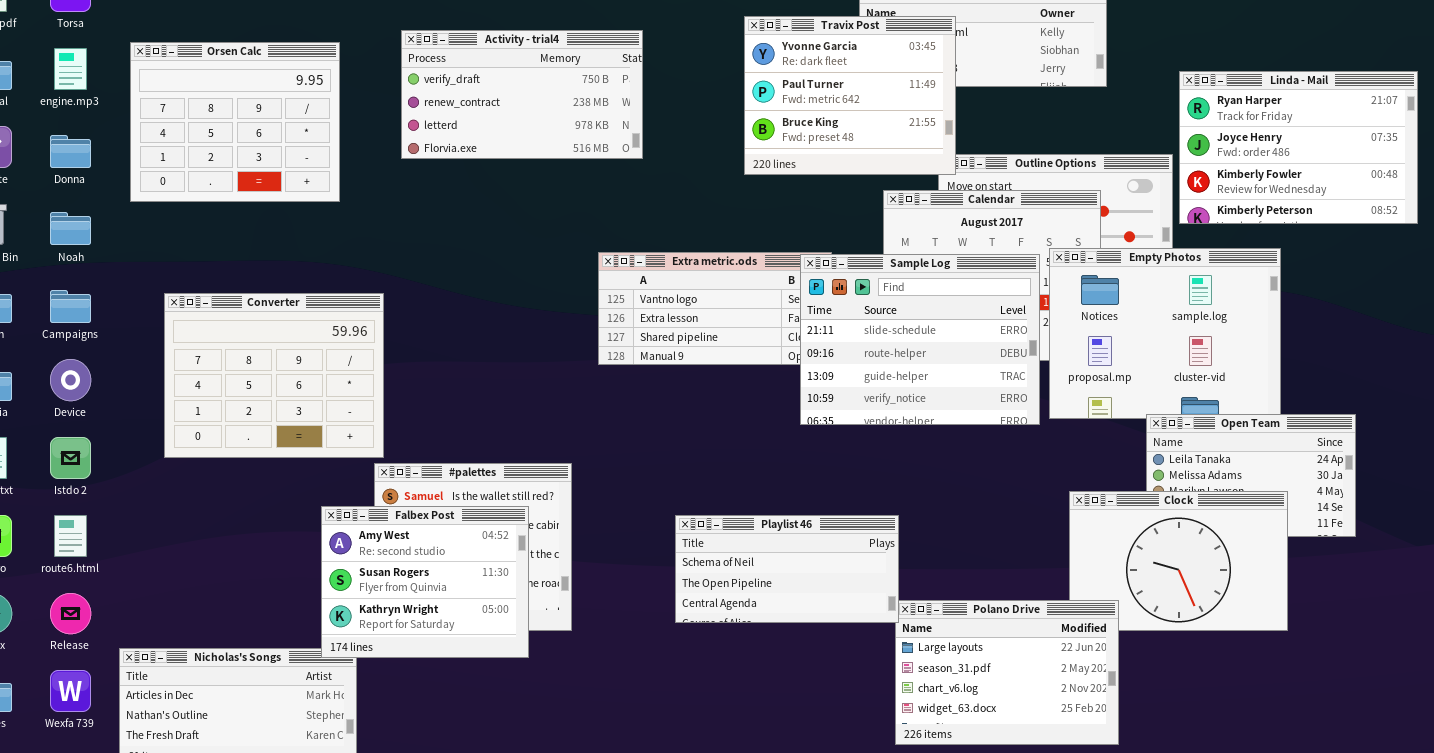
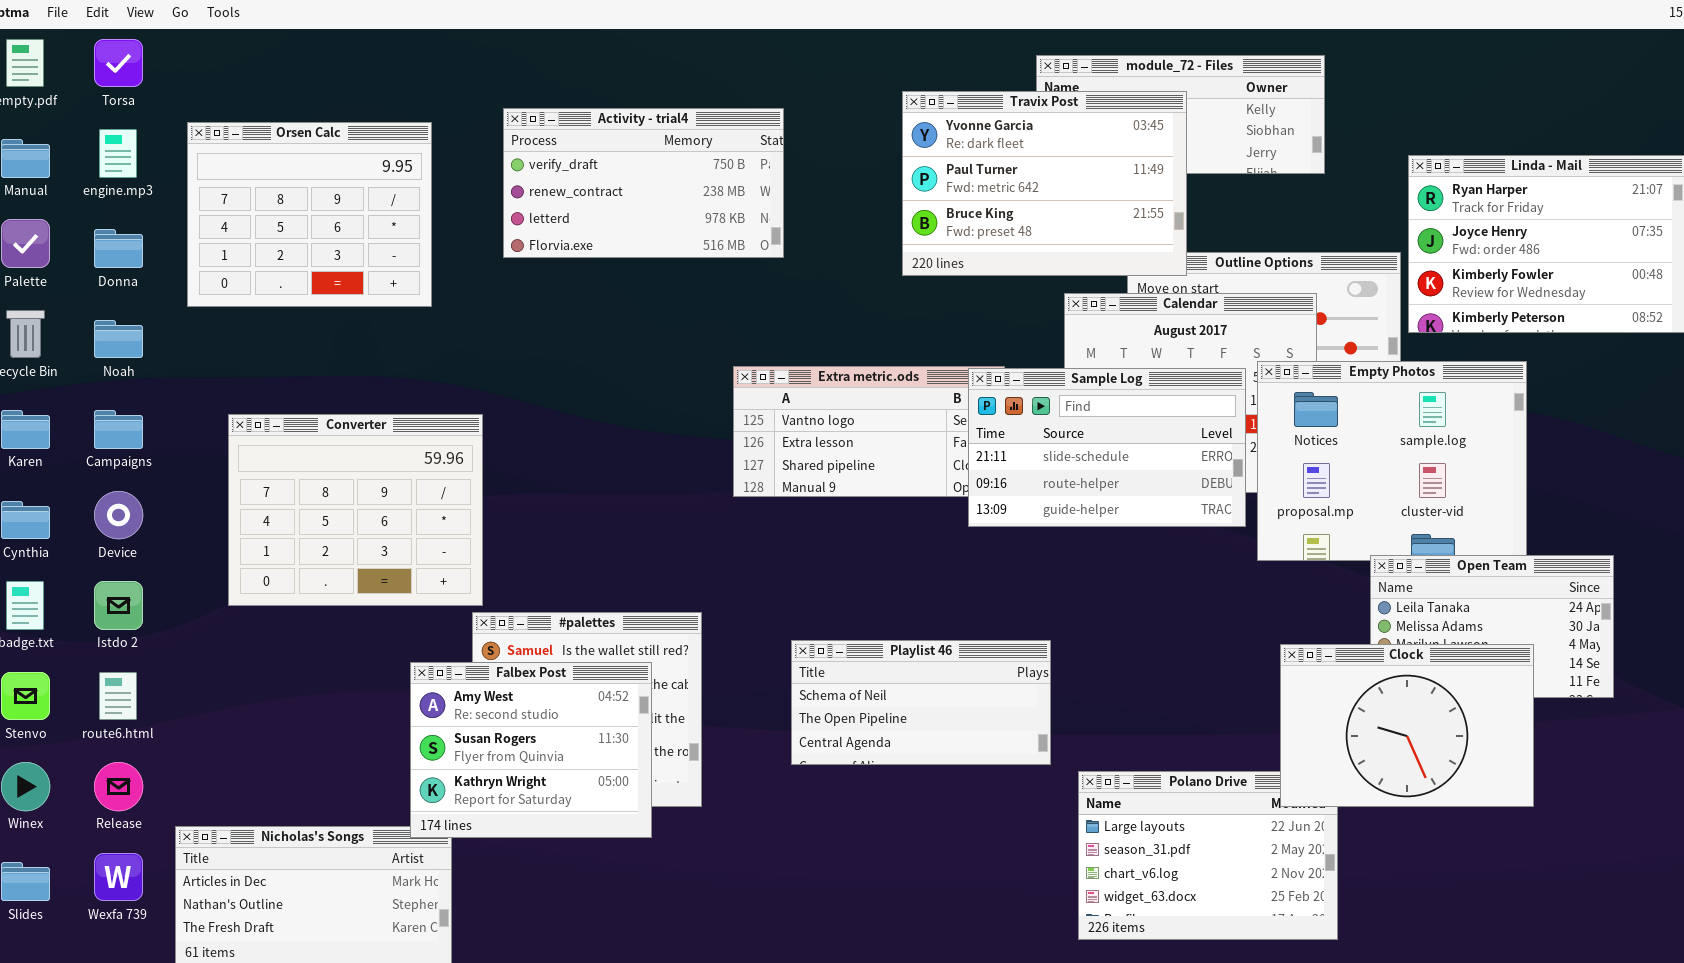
Travix Post: [744,16,956,175] -> [902,91,1187,276], resized
Sample Log: [800,254,1040,425] -> [968,368,1246,527], resized
Clock: [1069,491,1288,631] -> [1280,644,1534,807], raised
Playlist 46: [675,515,899,623] -> [791,640,1051,765], moved

